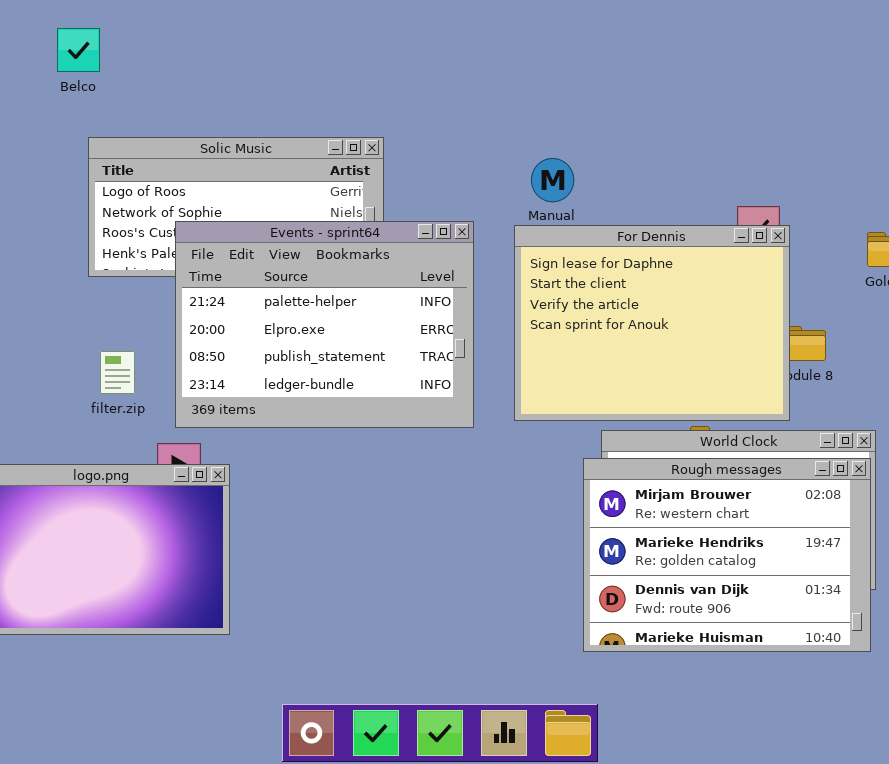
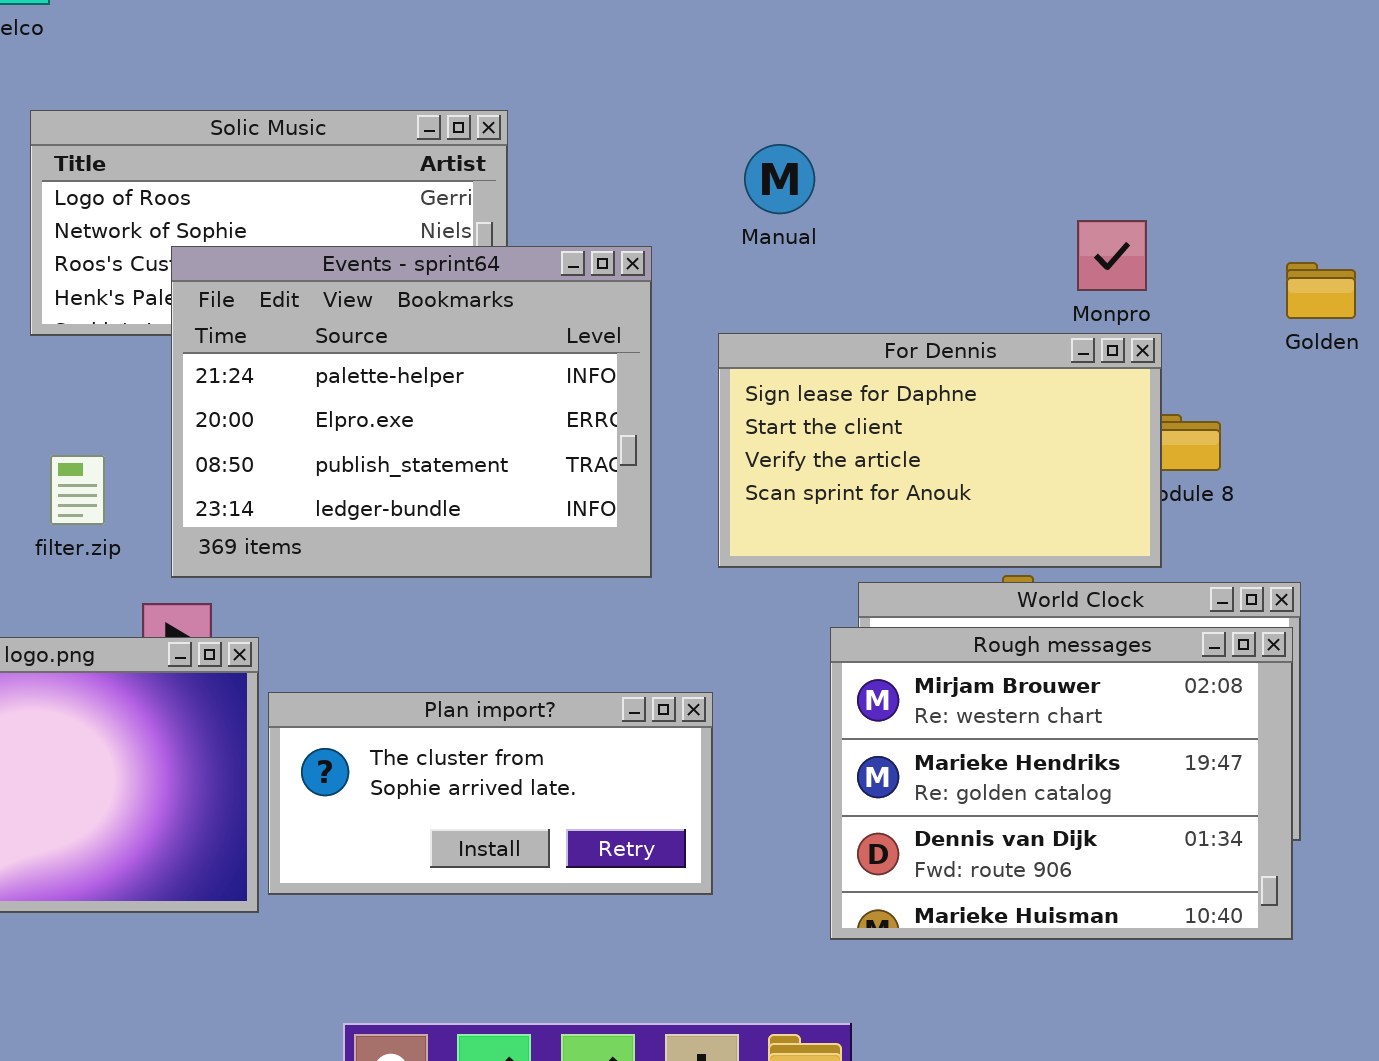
For Dennis: [514,225,790,421] -> [718,333,1162,568], resized
Plan import?: none -> [268,692,713,895], opened

